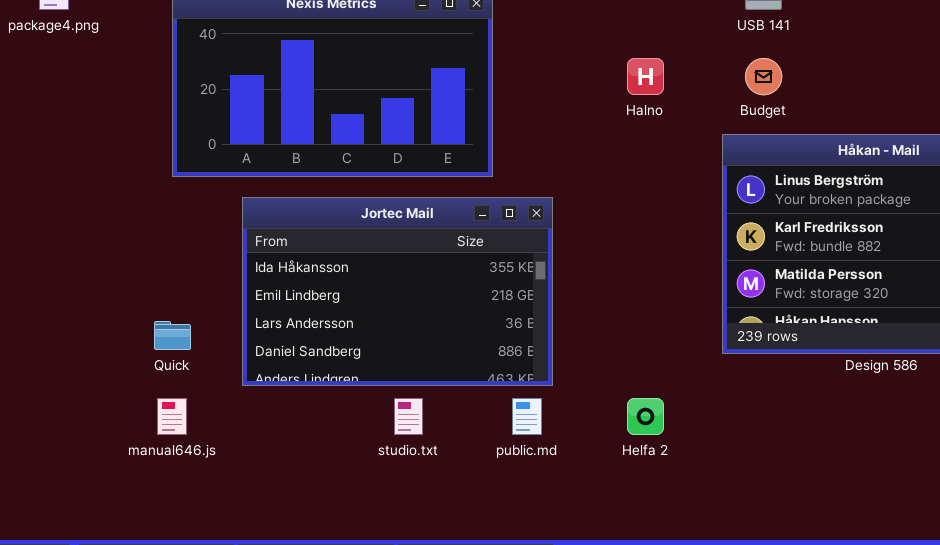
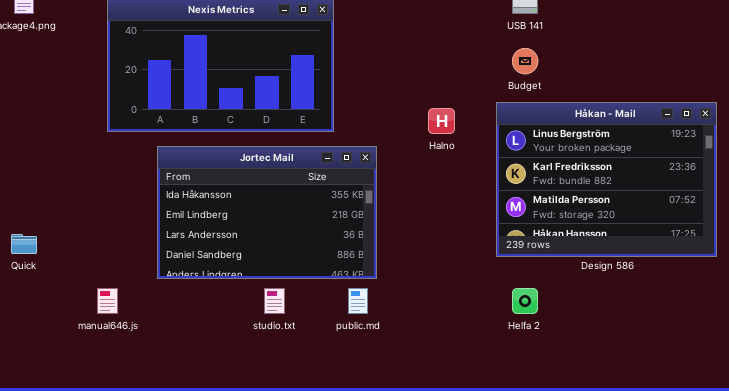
Halno: [627,58,664,95] -> [428,108,455,134], moved
Quick: [154,321,191,350] -> [11,234,37,254], moved
Helfa 2: [627,398,664,435] -> [512,288,538,314], moved

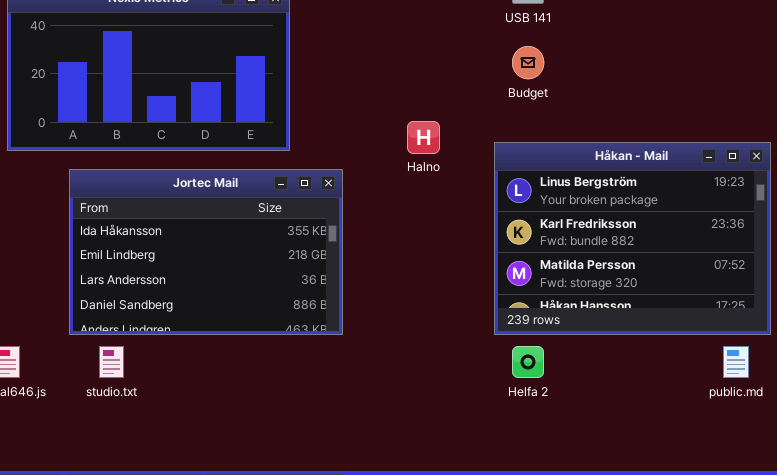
Håkan - Mail: [496,102,717,257] -> [494,142,771,335], moved
studio.txt: [264,288,285,314] -> [99,346,124,378], moved
public.md: [348,288,368,314] -> [723,346,749,378], moved

